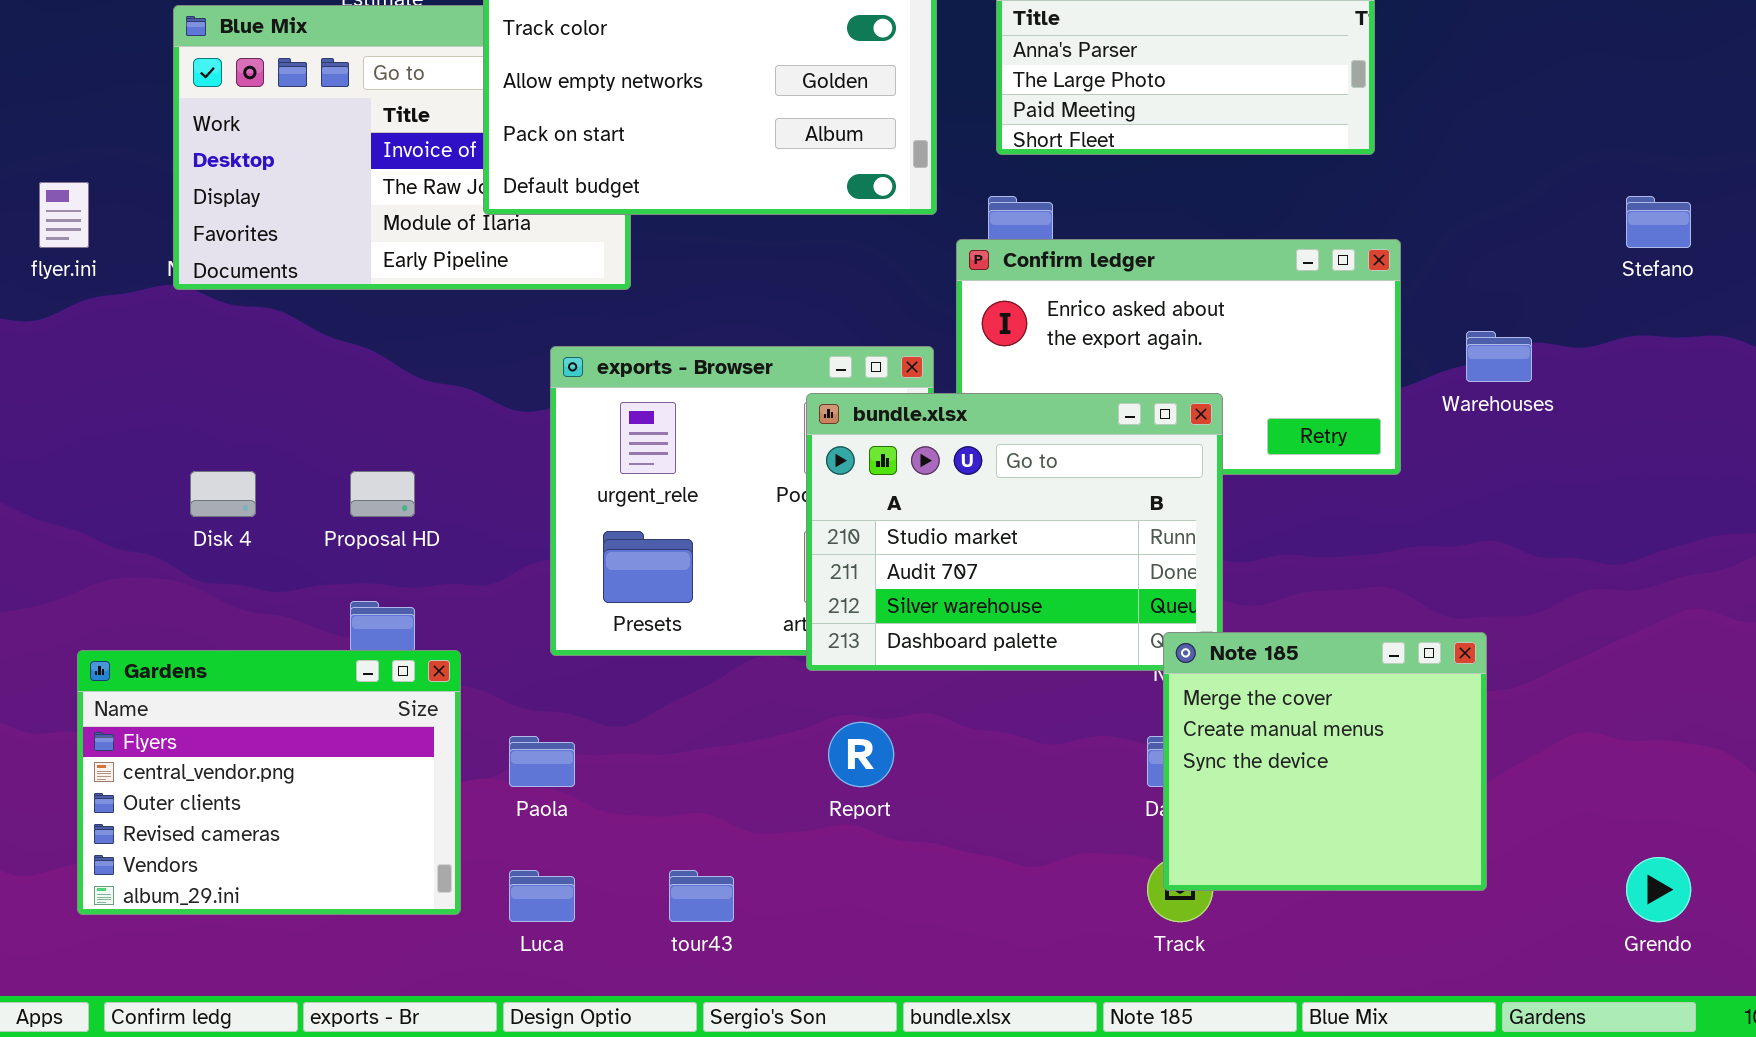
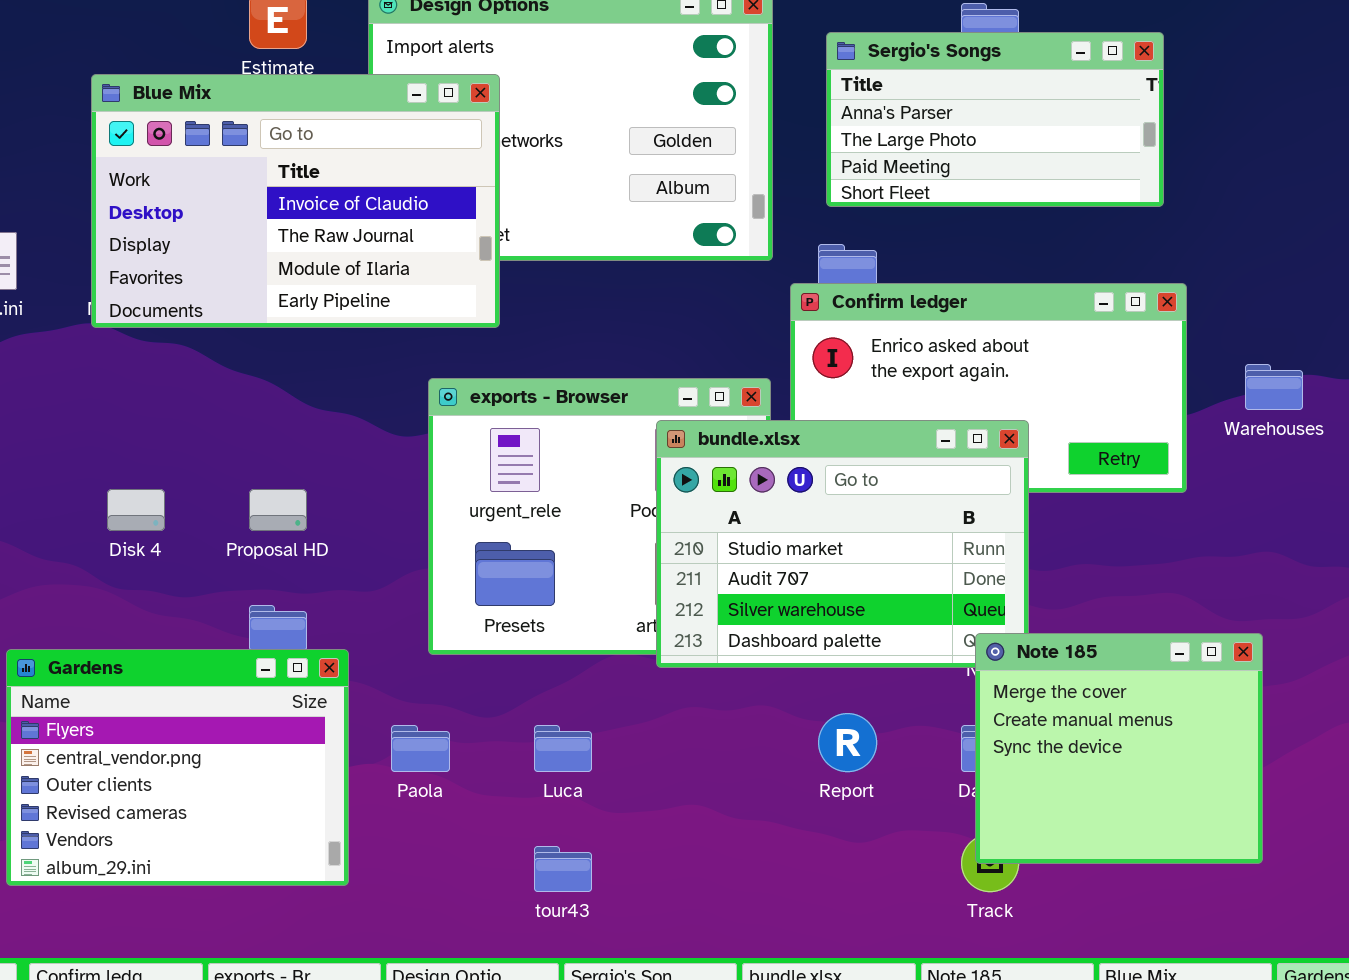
Blue Mix: [173,5,631,290] -> [91,74,500,328], raised
Report: [828,722,894,787] -> [818,713,877,772], moved
Luca: [509,870,575,922] -> [534,725,592,772], moved

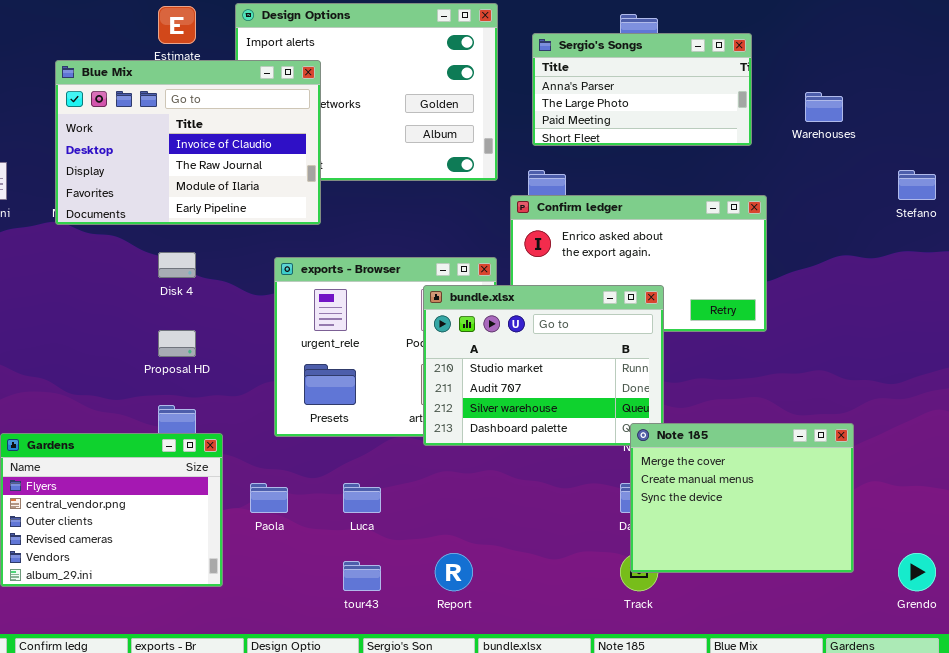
Warehouses: [1245,364,1303,410] -> [805,92,843,122], moved
Disk 4: [107,489,165,531] -> [158,252,196,278], moved
Note 185: [975,633,1263,864] -> [630,423,854,573], resized
Report: [818,713,877,772] -> [435,553,473,591], moved

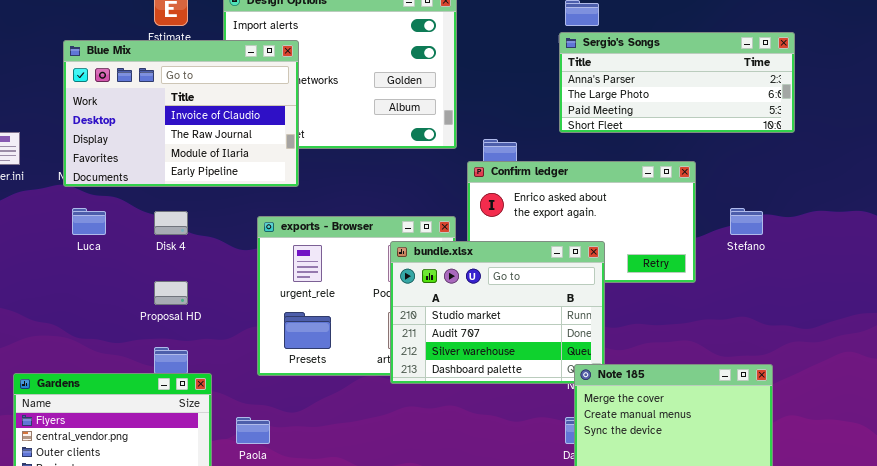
Sergio's Songs: [532,33,752,146] -> [559,32,795,133], moved, resized
Stefano: [898,170,936,200] -> [730,208,763,235], moved
Luca: [343,483,381,513] -> [72,208,106,235], moved

